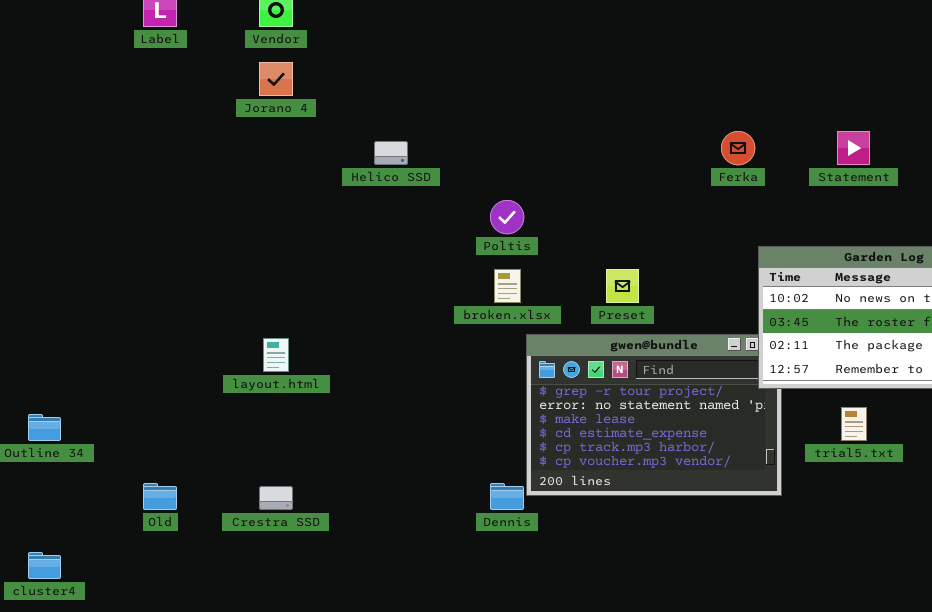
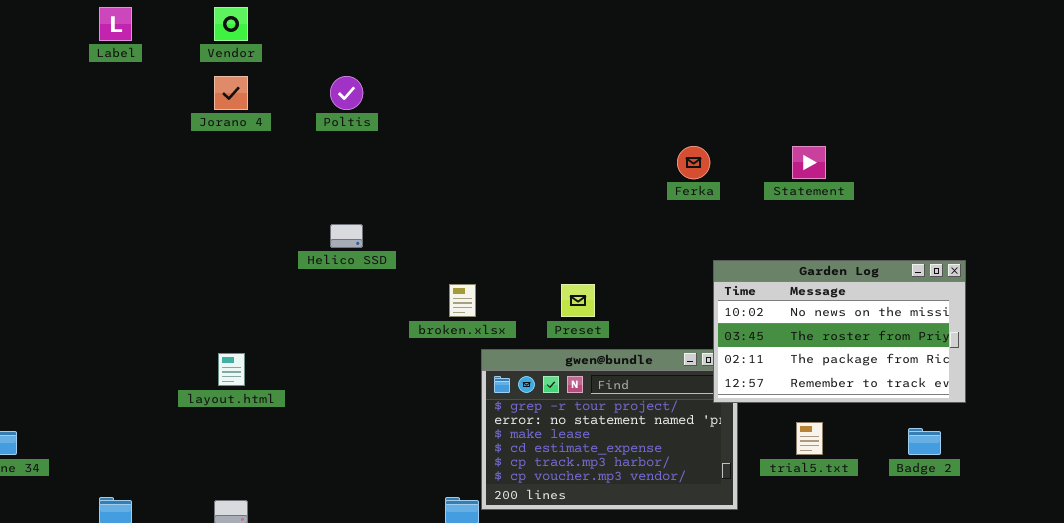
Helico SSD: [374,141,408,165] -> [330,224,363,248], moved
Poltis: [490,200,524,234] -> [330,76,363,110], moved

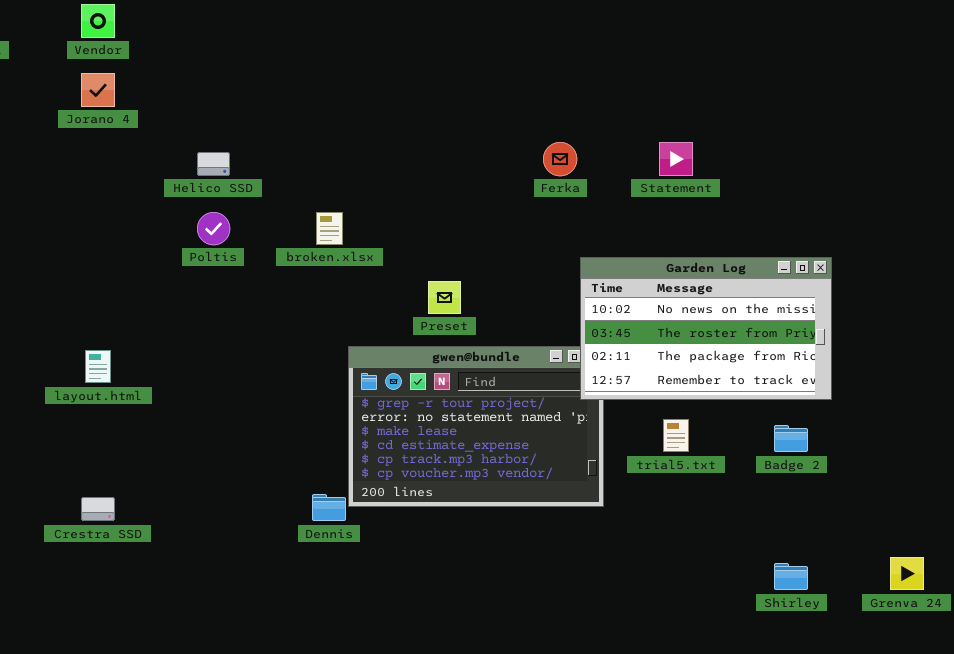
Poltis: [330,76,363,110] -> [197,212,230,245], moved
Helico SSD: [330,224,363,248] -> [197,152,230,176], moved
broken.xlsx: [449,284,476,317] -> [316,212,343,245], moved

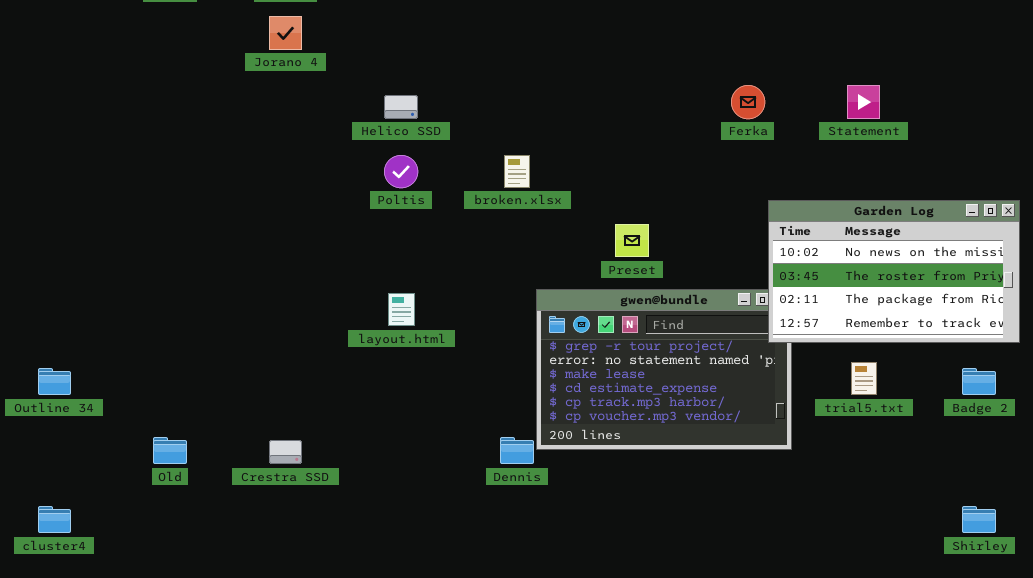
layout.html: [85,350,111,383] -> [388,293,415,326], moved

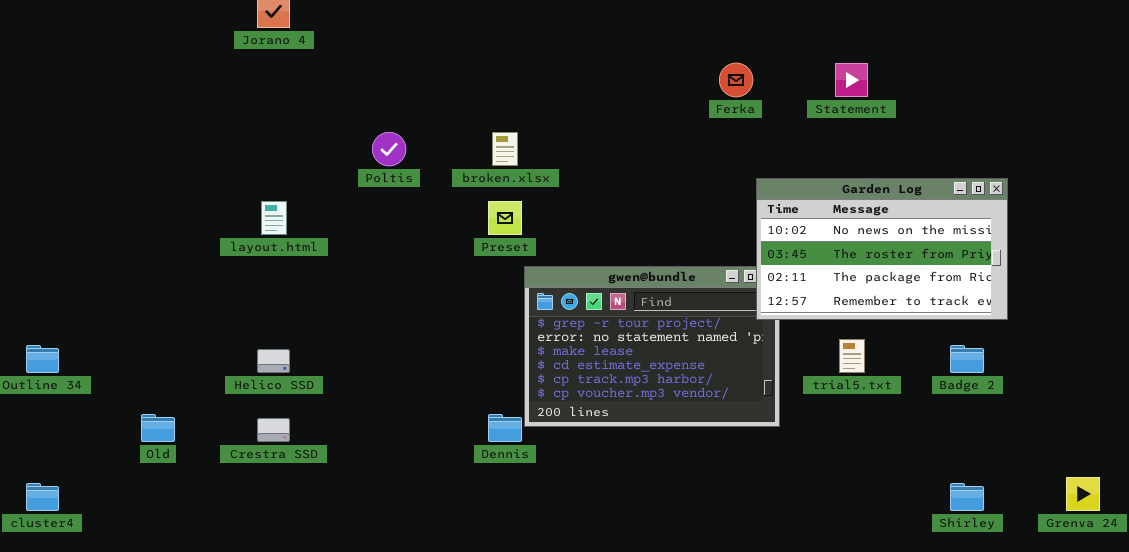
Helico SSD: [384,95,418,119] -> [257,349,290,373], moved
Preset: [615,224,649,257] -> [488,201,522,235], moved
layout.html: [388,293,415,326] -> [261,201,287,235], moved

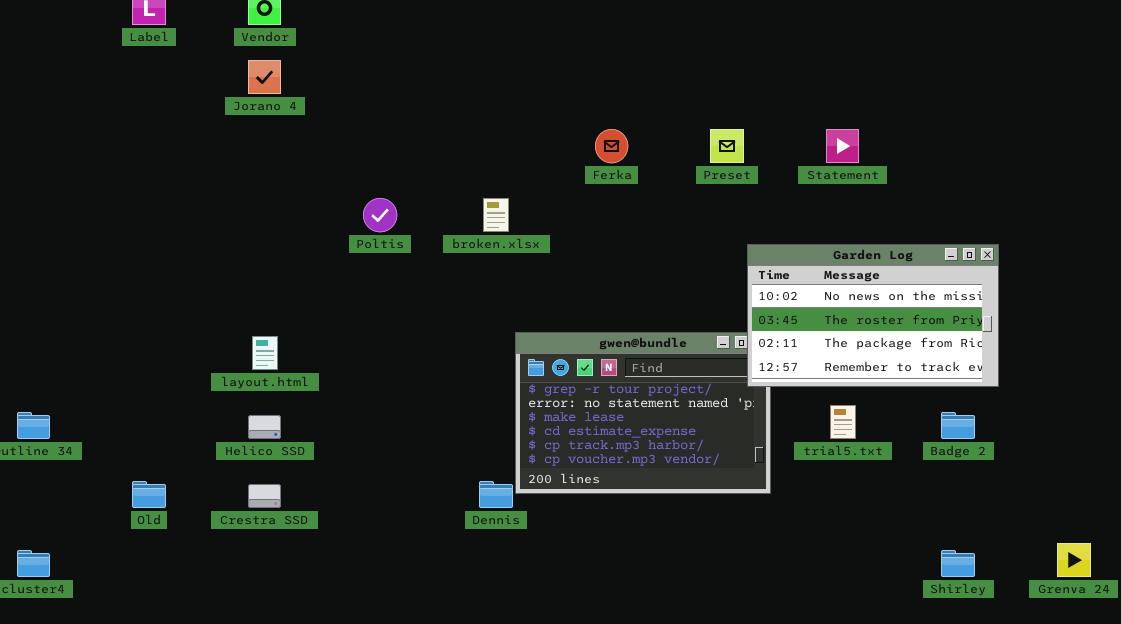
Ferka: [719,63,753,97] -> [595,129,628,163], moved
layout.html: [261,201,287,235] -> [252,336,278,370], moved
Preset: [488,201,522,235] -> [710,129,744,163], moved

